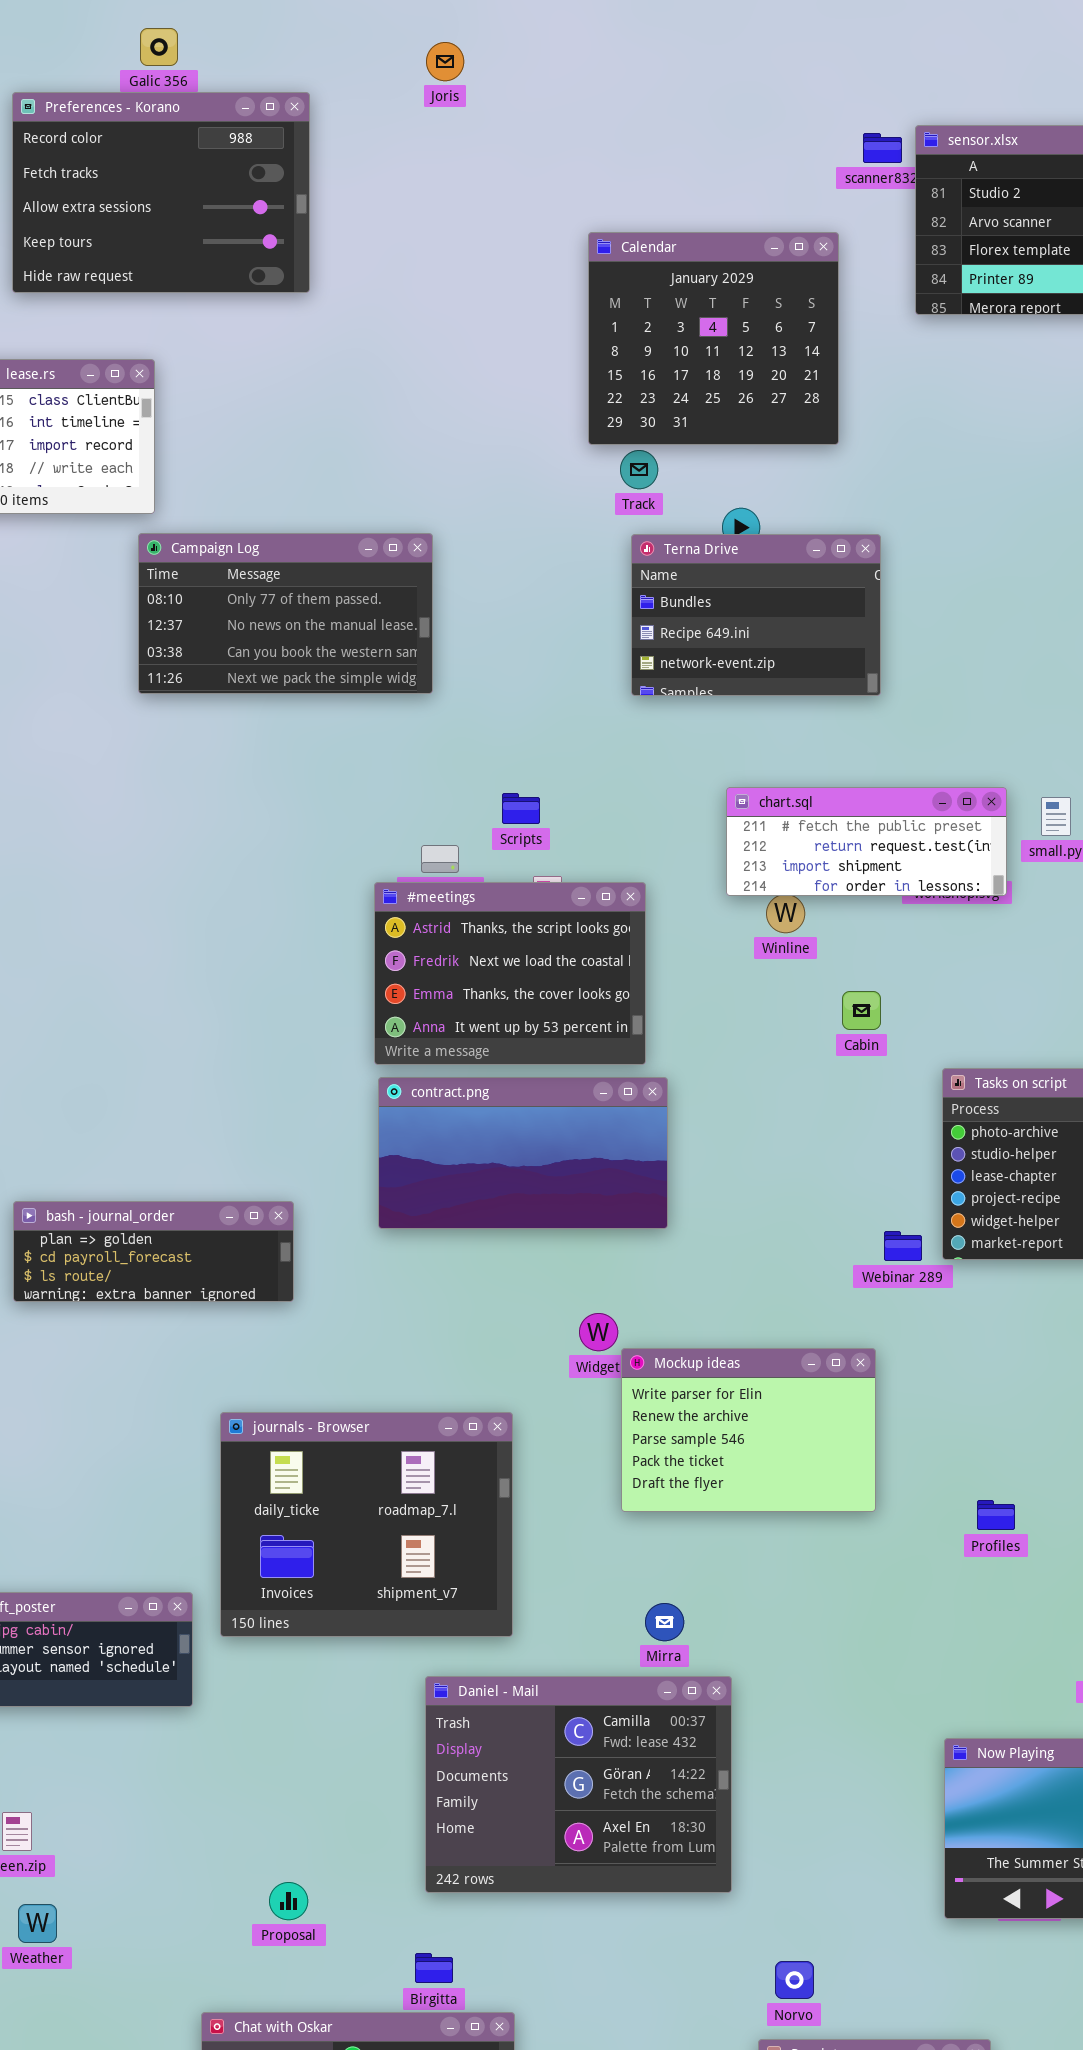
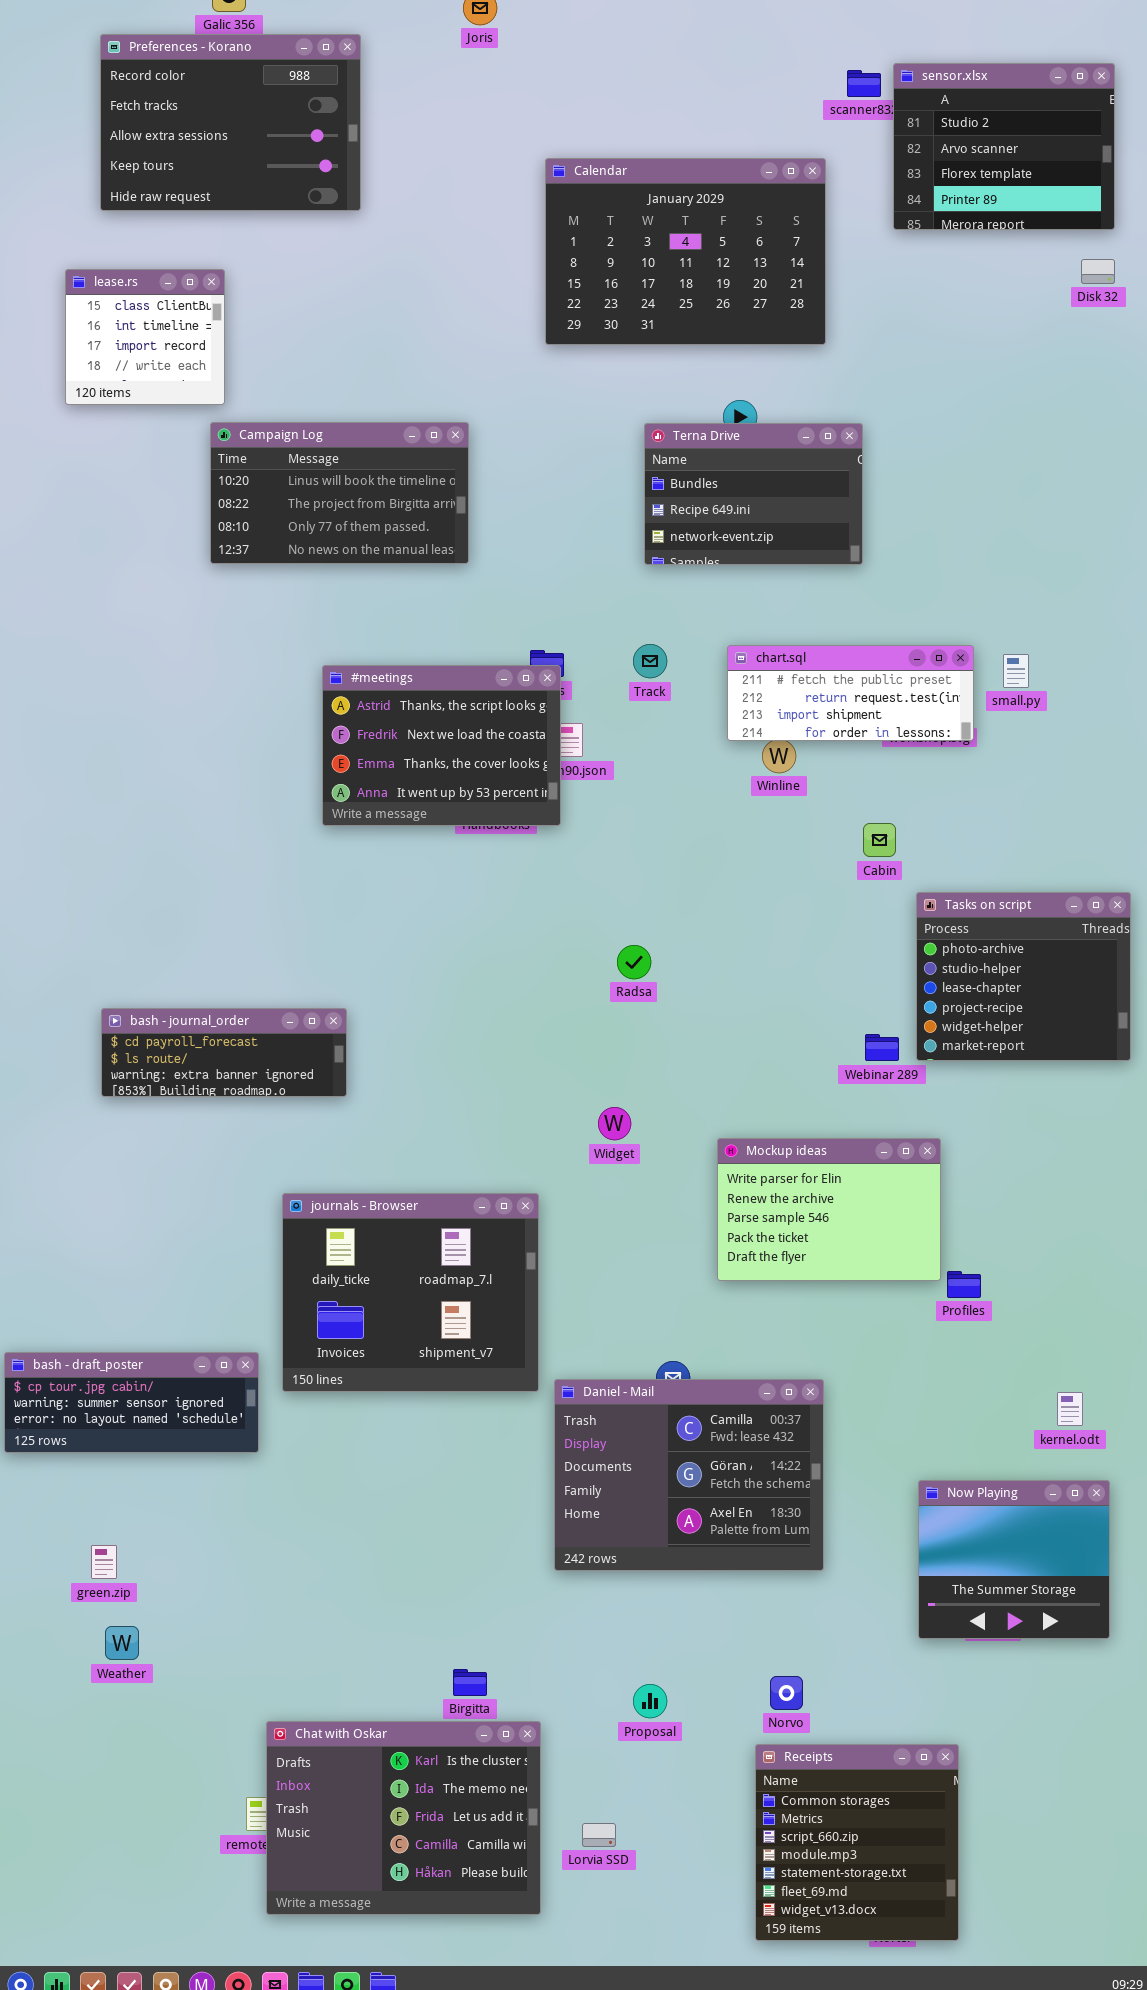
Calendar: [588,232,839,445] -> [545,158,826,345], resized
Track: [620,450,658,489] -> [633,644,667,678], moved
Campaign Log: [138,533,433,694] -> [210,422,469,564], scrolled up 2 rows
#meetings: [374,882,646,1065] -> [322,665,561,826], moved
Cabin: [842,991,881,1030] -> [863,823,896,857], moved
contract.png: [378,1077,668,1229] -> none, closed
bash - journal_order: [13,1201,294,1302] -> [101,1008,347,1097], scrolled down 1 row
Mockup ideas: [621,1348,876,1512] -> [717,1138,941,1281], moved
Daniel - Mail: [425,1676,732,1893] -> [554,1379,824,1571], moved
Proposal: [269,1882,308,1920] -> [633,1684,667,1718], moved

